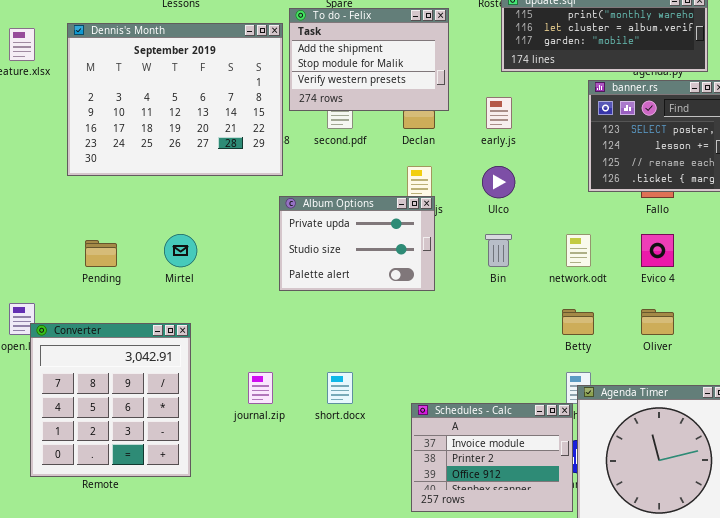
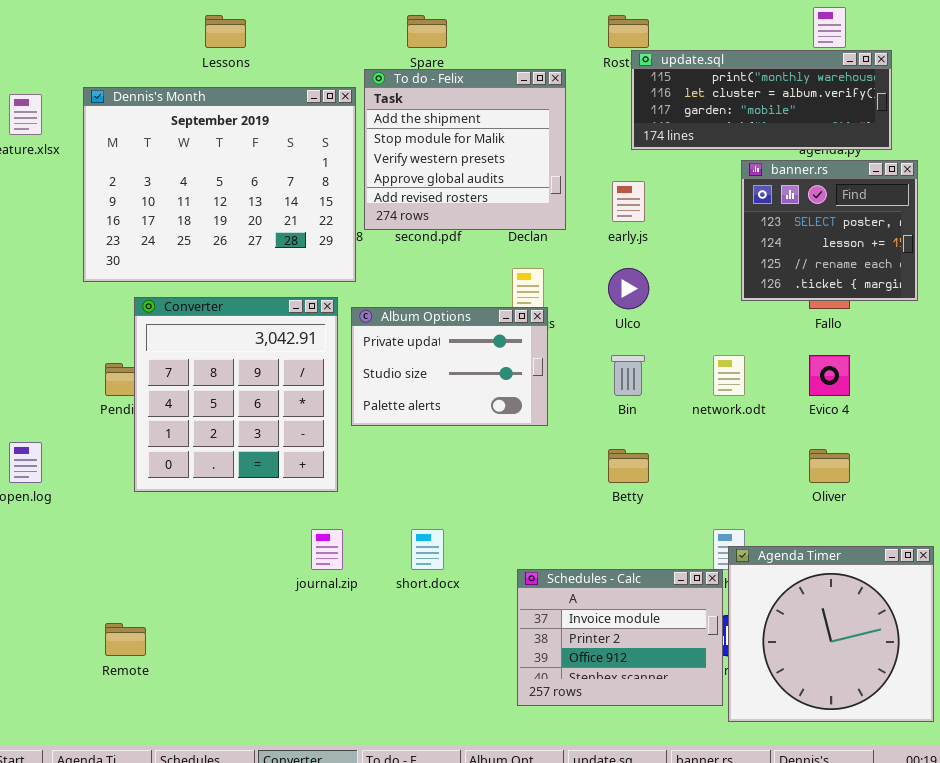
To do - Felix: [289,8,449,111] -> [364,69,566,230], resized
Betty: [562,309,594,335] -> [608,449,649,483], moved
Converter: [30,323,191,477] -> [134,297,338,492], moved

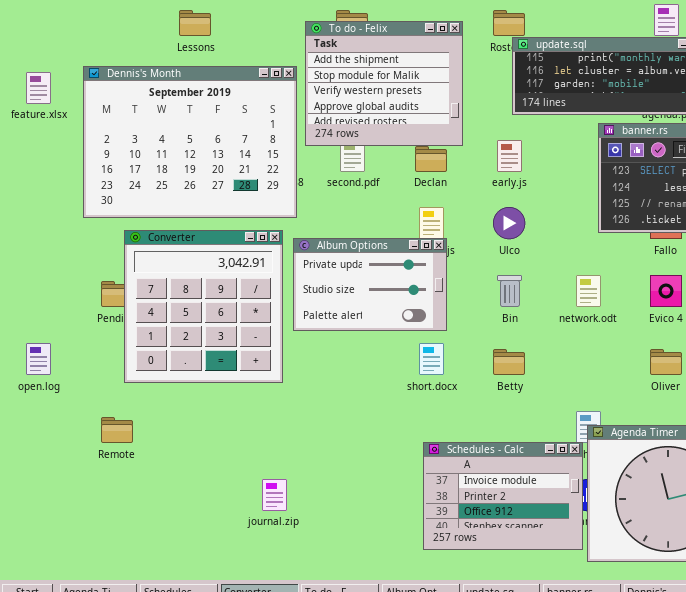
To do - Felix: [364,69,566,230] -> [305,21,463,146], moved
journal.zip: [311,529,343,570] -> [262,479,287,511], moved
short.docx: [411,529,444,570] -> [419,343,444,375], moved
Remote: [105,623,146,656] -> [101,417,133,443], moved

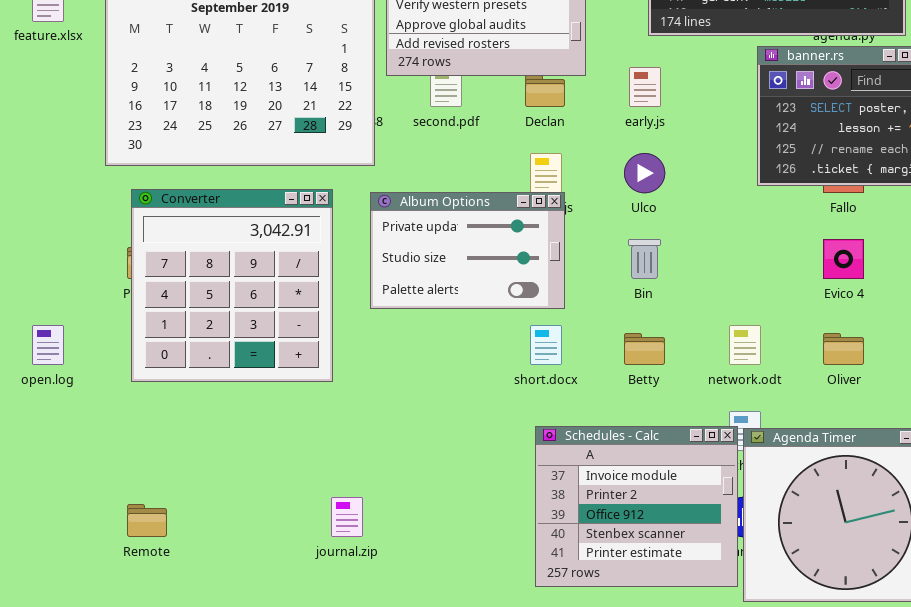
Converter: [124,230,283,383] -> [131,189,333,382], moved
network.odt: [576,275,601,307] -> [729,325,761,365], moved
Remote: [101,417,133,443] -> [127,504,167,537], moved
Schedules - Calc: [423,442,583,550] -> [535,426,738,587], resized

